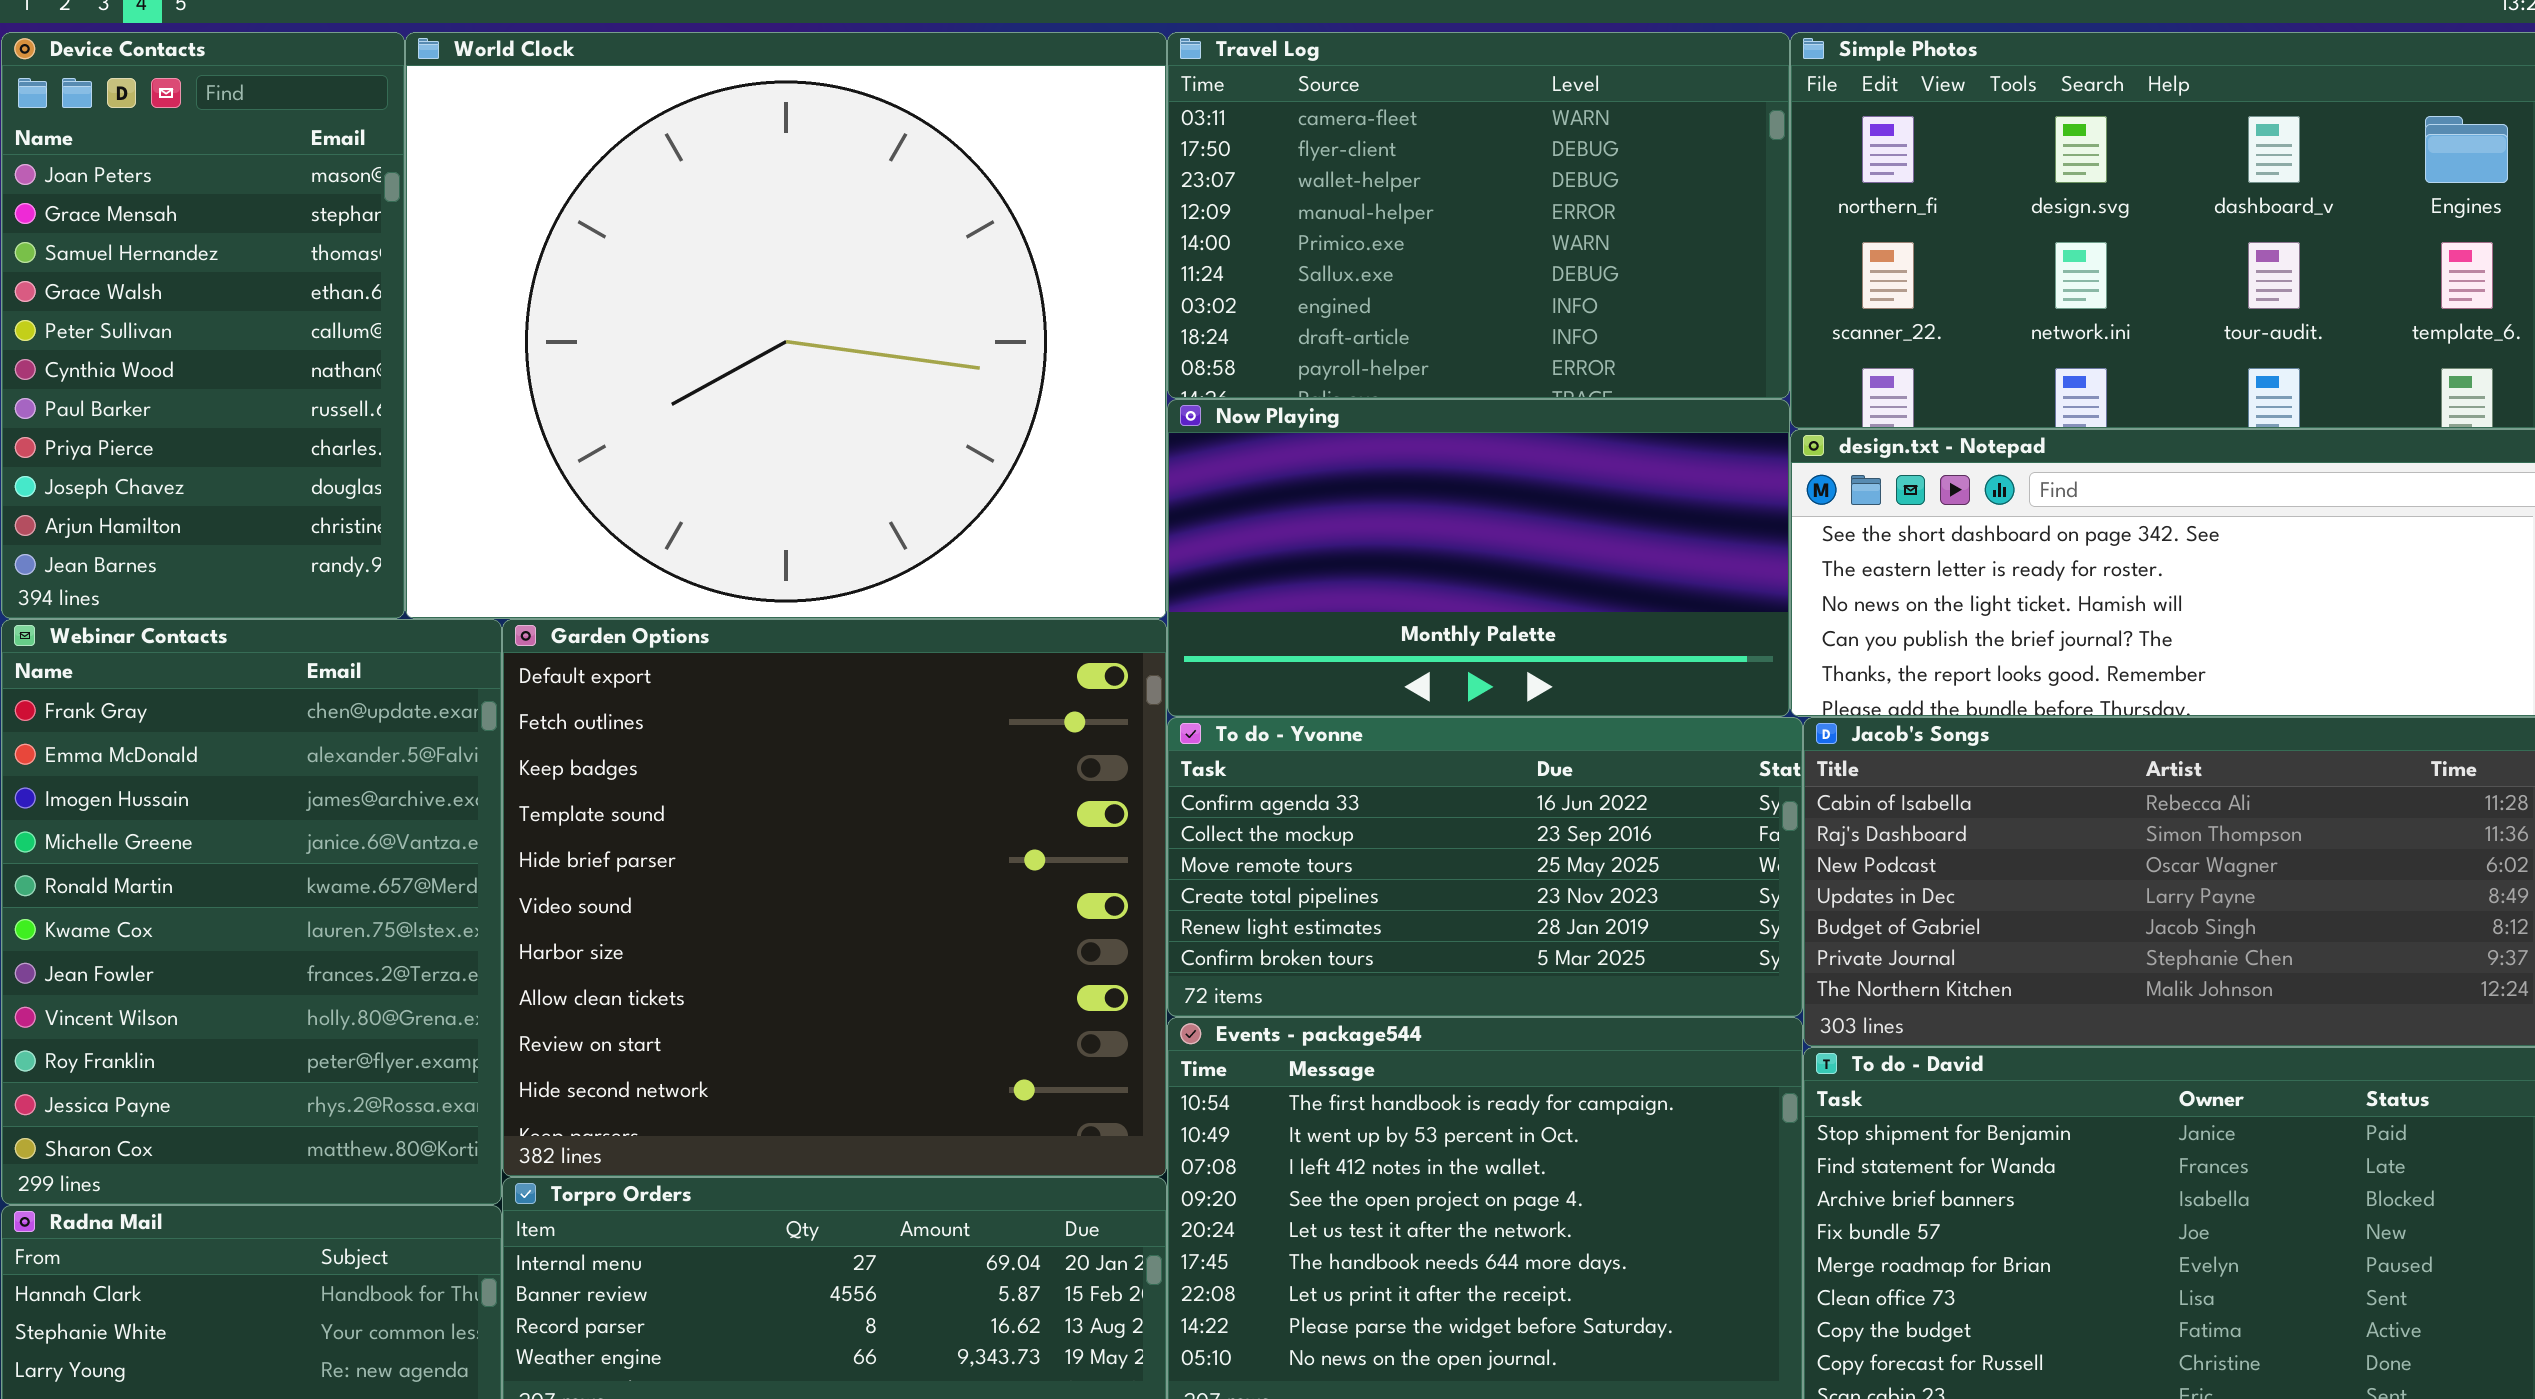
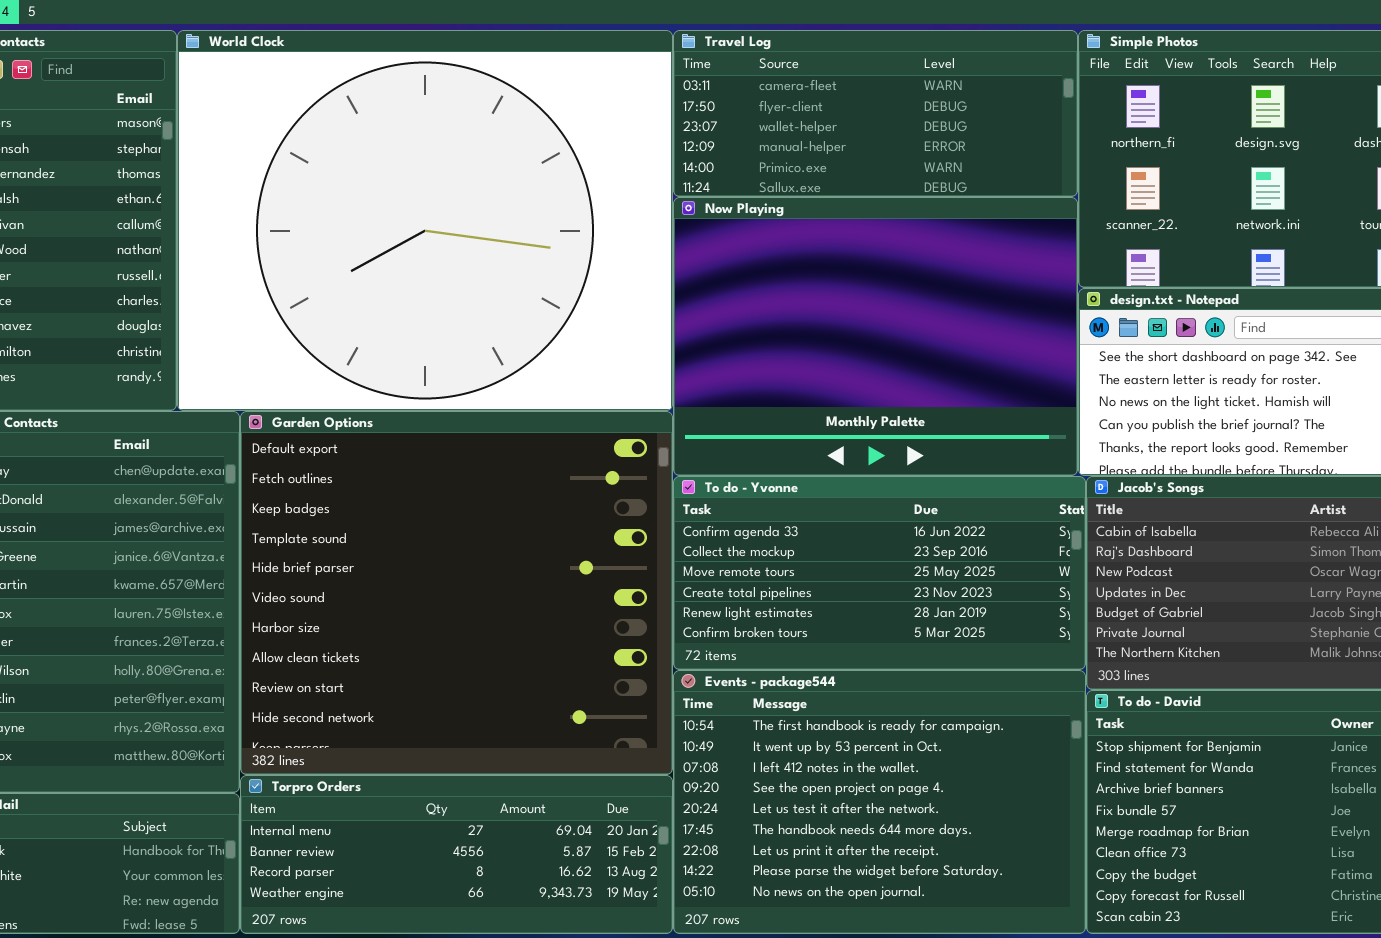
Travel Log: [1167,32,1790,399] -> [673,30,1078,197], resized
Now Playing: [1167,399,1790,717] -> [673,197,1078,476], resized

